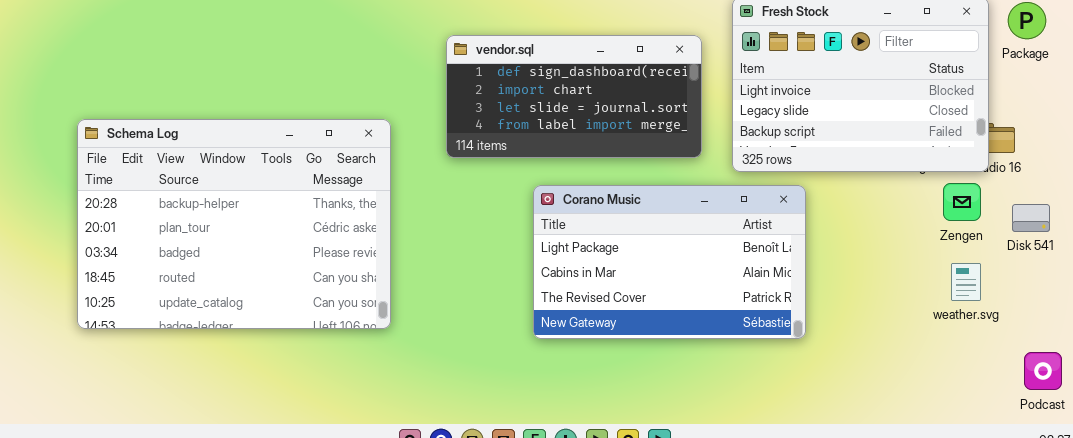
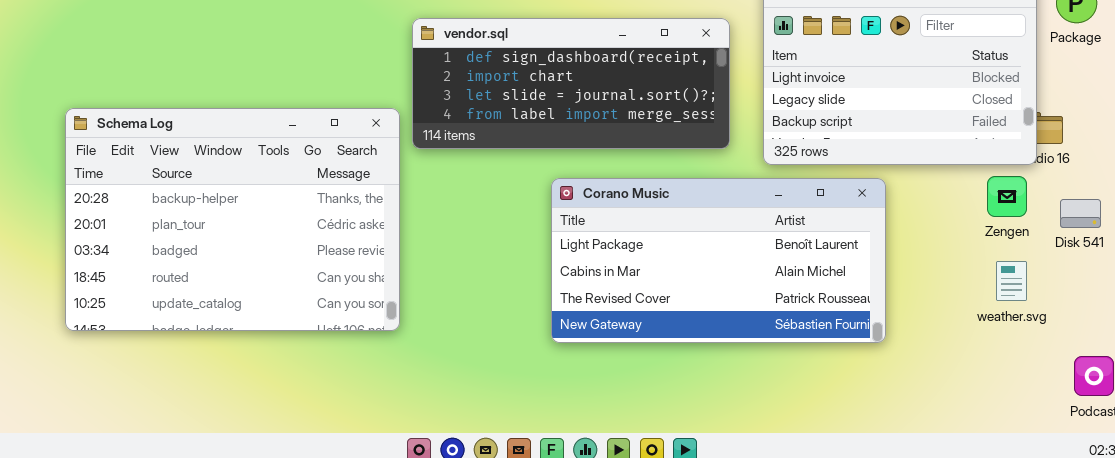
vendor.sql: [446,35,702,158] -> [412,18,730,149], resized
Corano Music: [533,185,806,339] -> [551,178,886,343], resized

